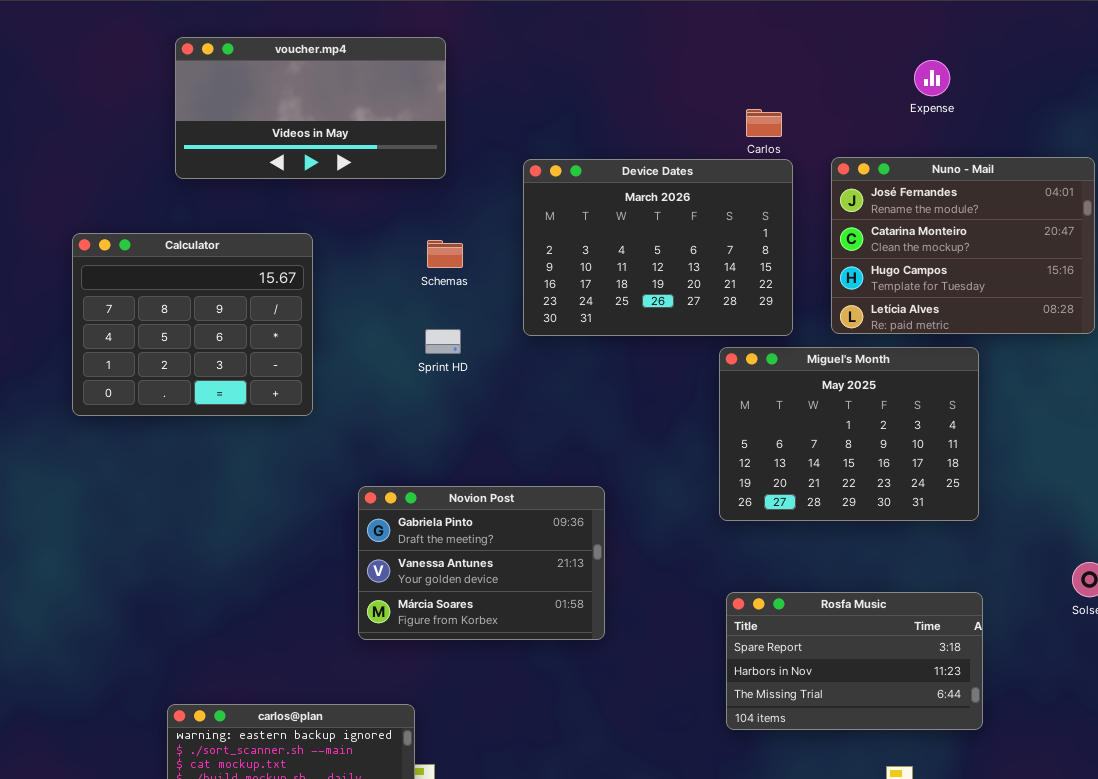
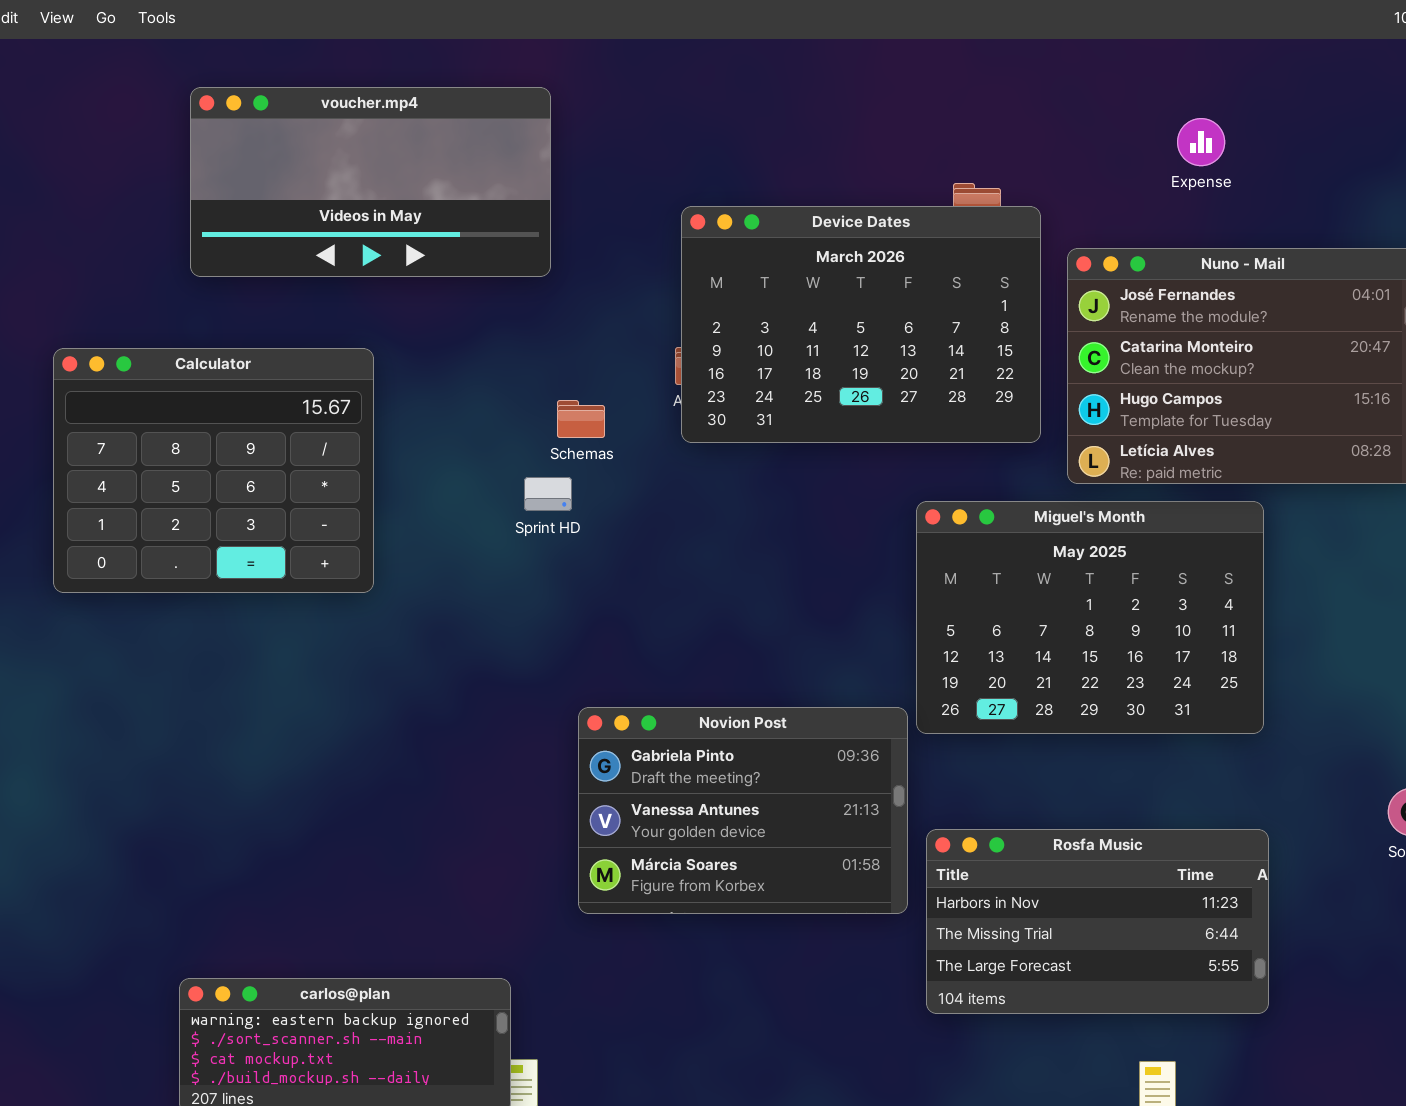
Device Dates: [523,159,793,336] -> [681,206,1041,443], moved
Schemas: [427,240,463,268] -> [557,400,605,438], moved
Novion Post: [358,486,605,640] -> [578,707,908,914], moved
Rosfa Music: [726,592,983,730] -> [926,829,1269,1014], scrolled down 1 row

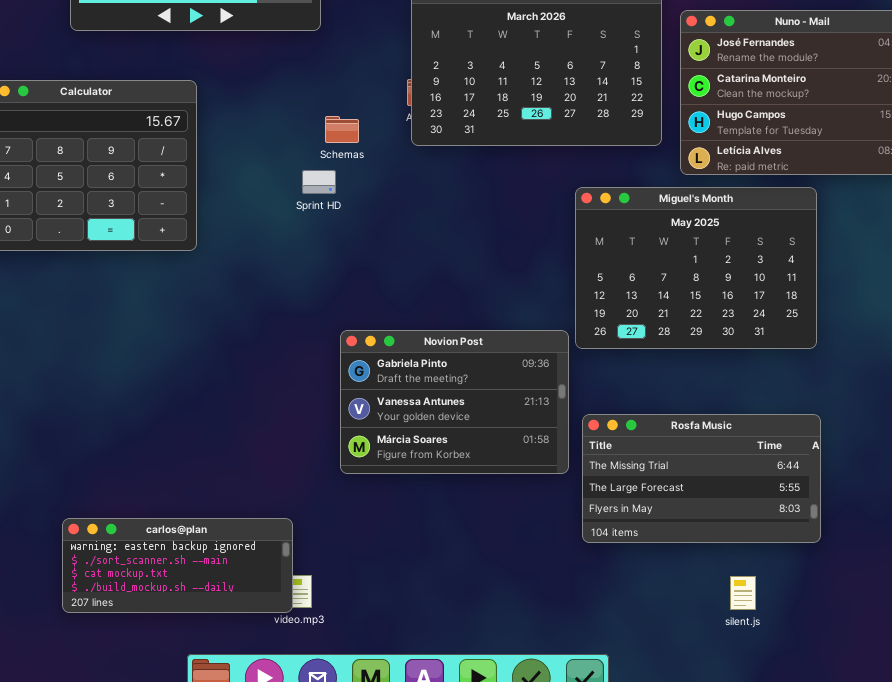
Rosfa Music: [926,829,1269,1014] -> [582,414,821,543], scrolled down 1 row

